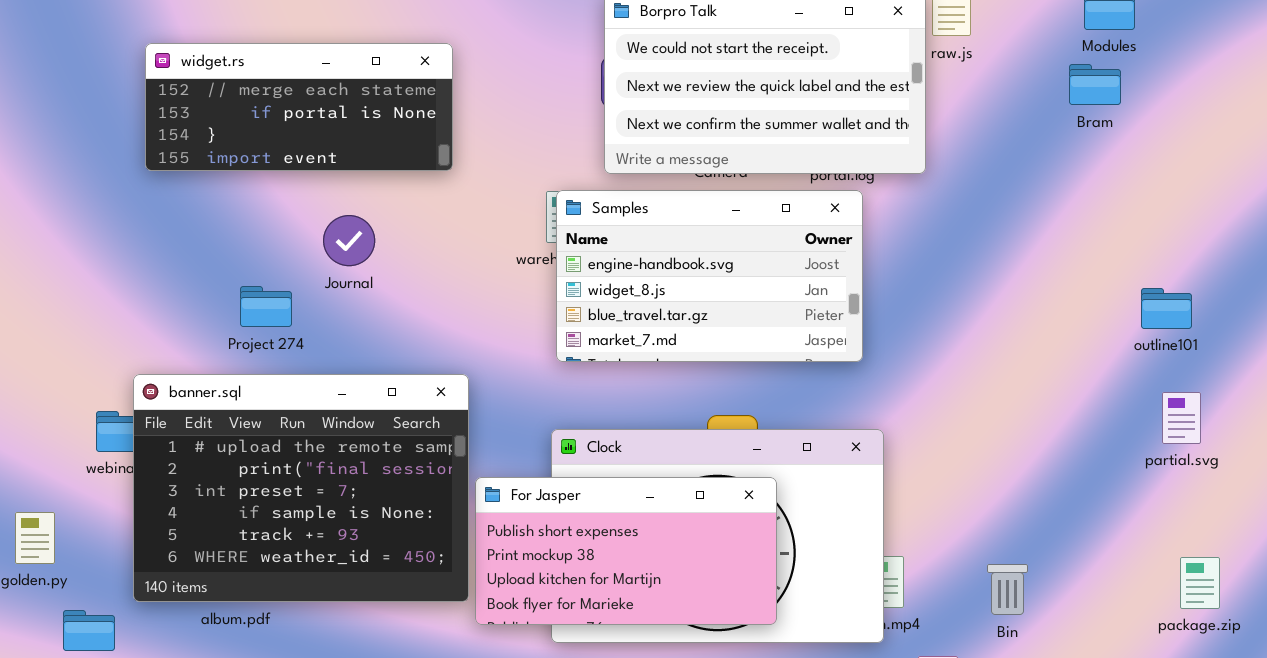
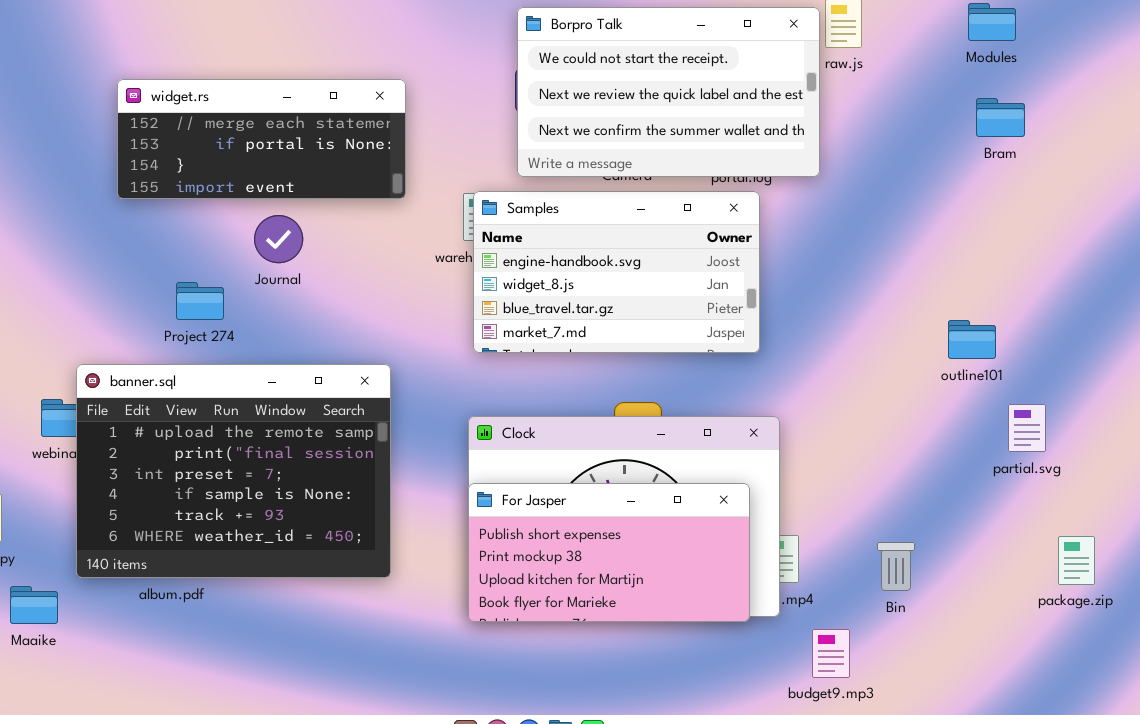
widget.rs: [145,43,453,171] -> [117,79,406,199], moved
Bram: [1069,64,1121,105] -> [976,98,1025,137], moved
outline101: [1141,288,1192,329] -> [948,320,996,359], moved
partial.svg: [1162,392,1201,444] -> [1008,404,1046,452], moved
For Jasper: [475,477,777,625] -> [468,483,750,622], moved

